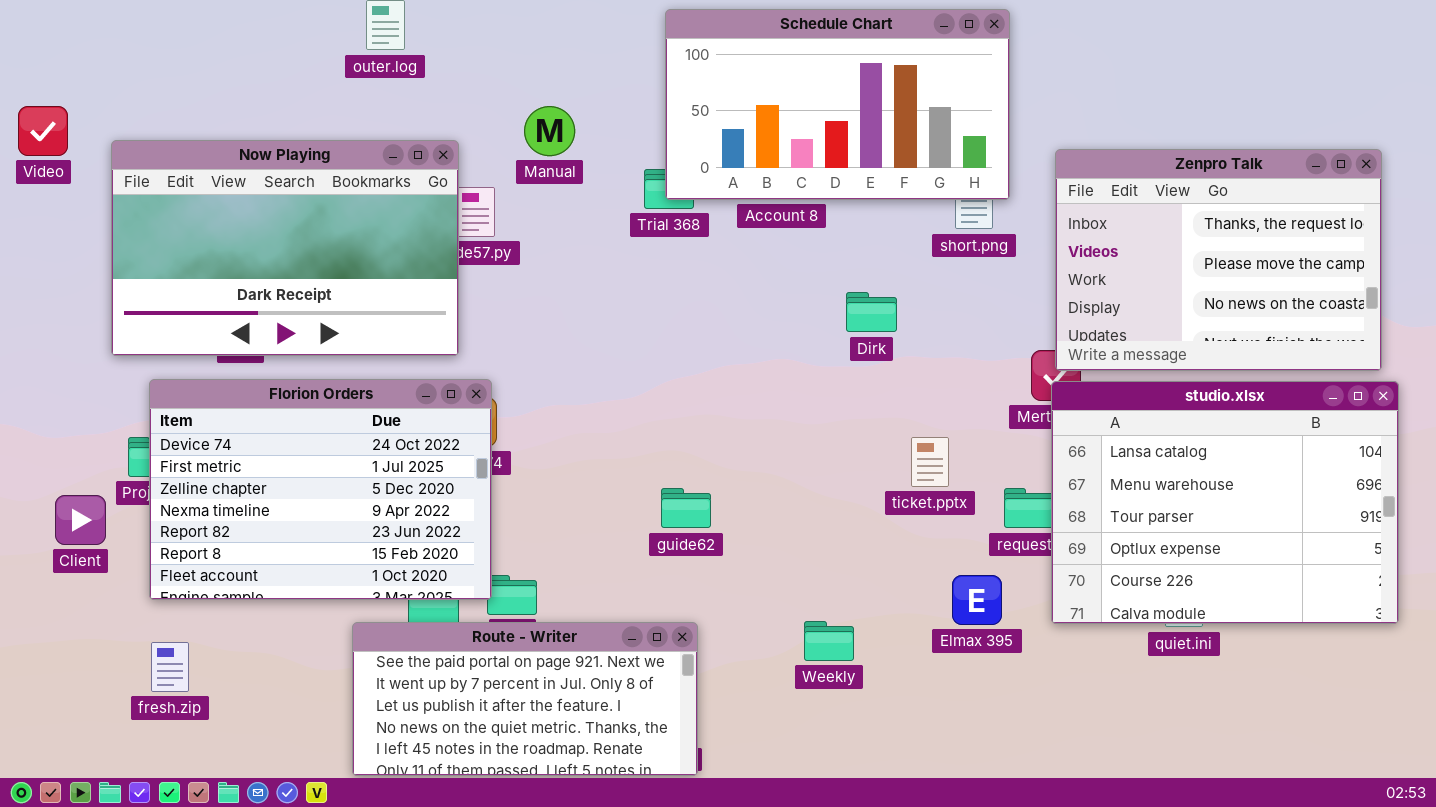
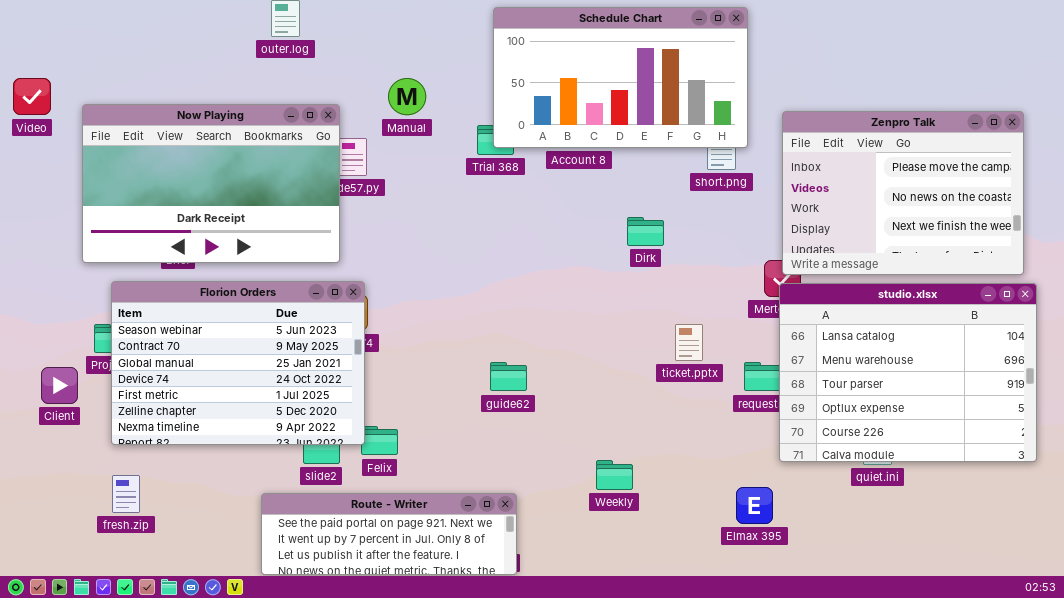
Zenpro Talk: [1055,149,1382,371] -> [782,111,1024,275], scrolled down 1 row
Florion Orders: [149,379,492,600] -> [111,281,365,445], scrolled up 3 rows
Elmax 395: [952,575,1002,625] -> [736,487,773,524], moved
Route - Writer: [352,622,698,776] -> [261,493,517,575], resized

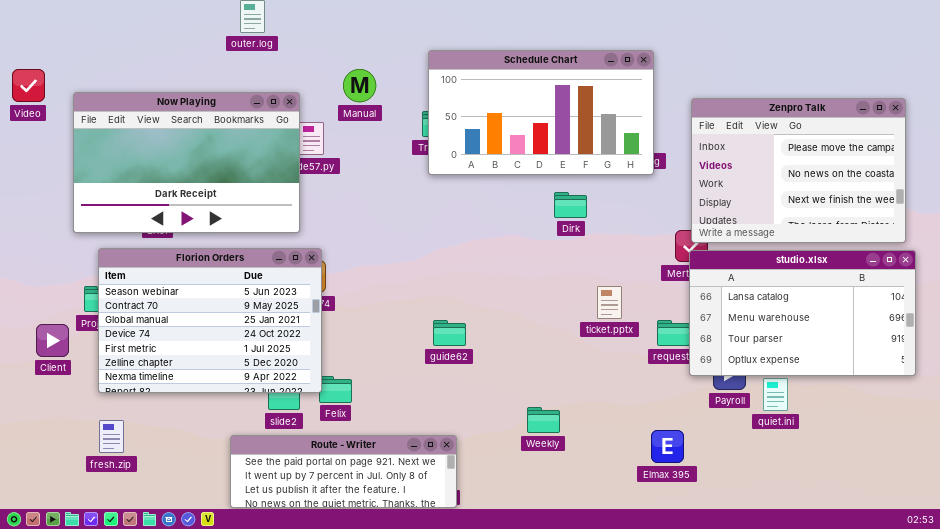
Schedule Chart: [493,7,748,148] -> [428,50,654,175], moved
studio.xlsx: [779,283,1037,462] -> [689,250,916,376], resized

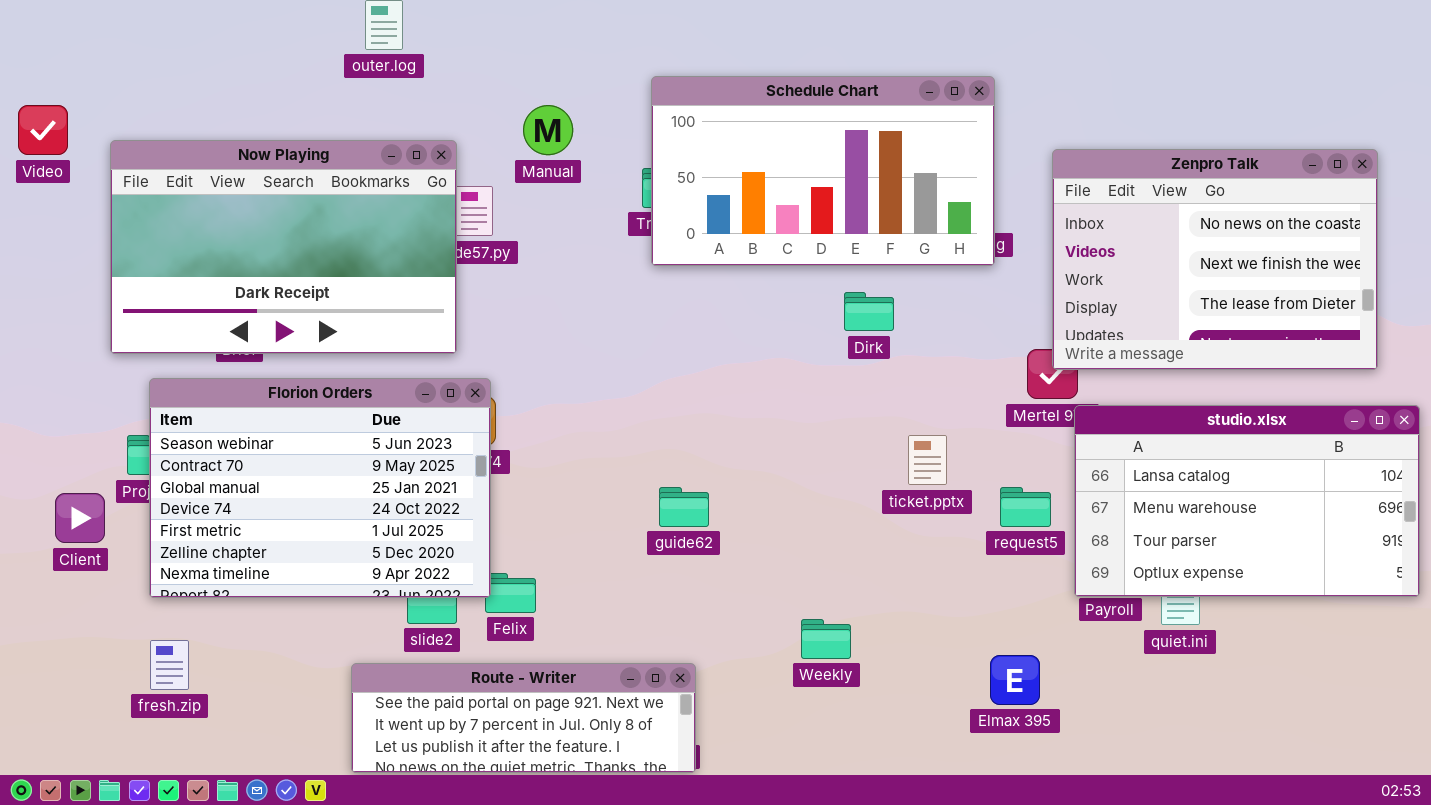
Zenpro Talk: [691,98,906,243] -> [1052,149,1378,370], scrolled down 1 row
studio.xlsx: [689,250,916,376] -> [1074,405,1420,597], moved

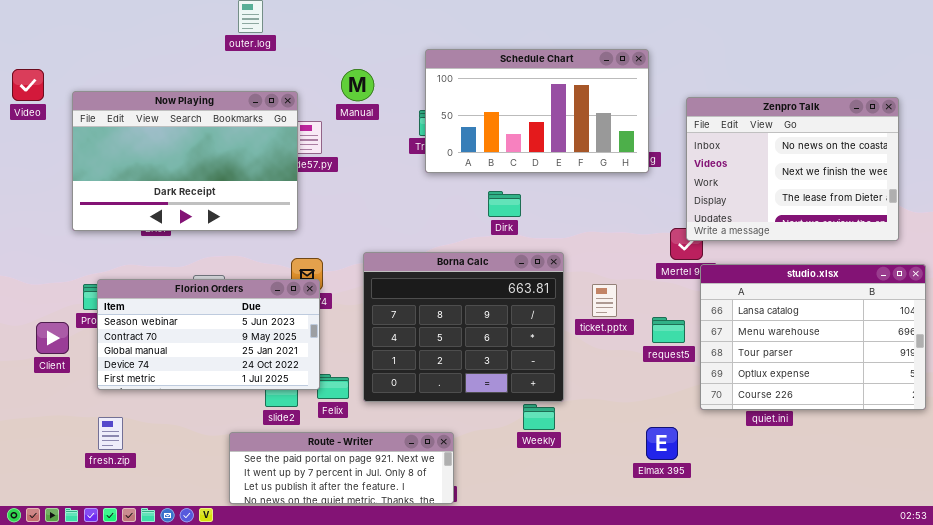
Dirk: [844,292,894,331] -> [488,191,521,217], moved
Florion Orders: [149,378,491,598] -> [97,279,320,390], resized
Borna Calc: none -> [363,252,564,402], opened
studio.xlsx: [1074,405,1420,597] -> [700,264,926,410], resized

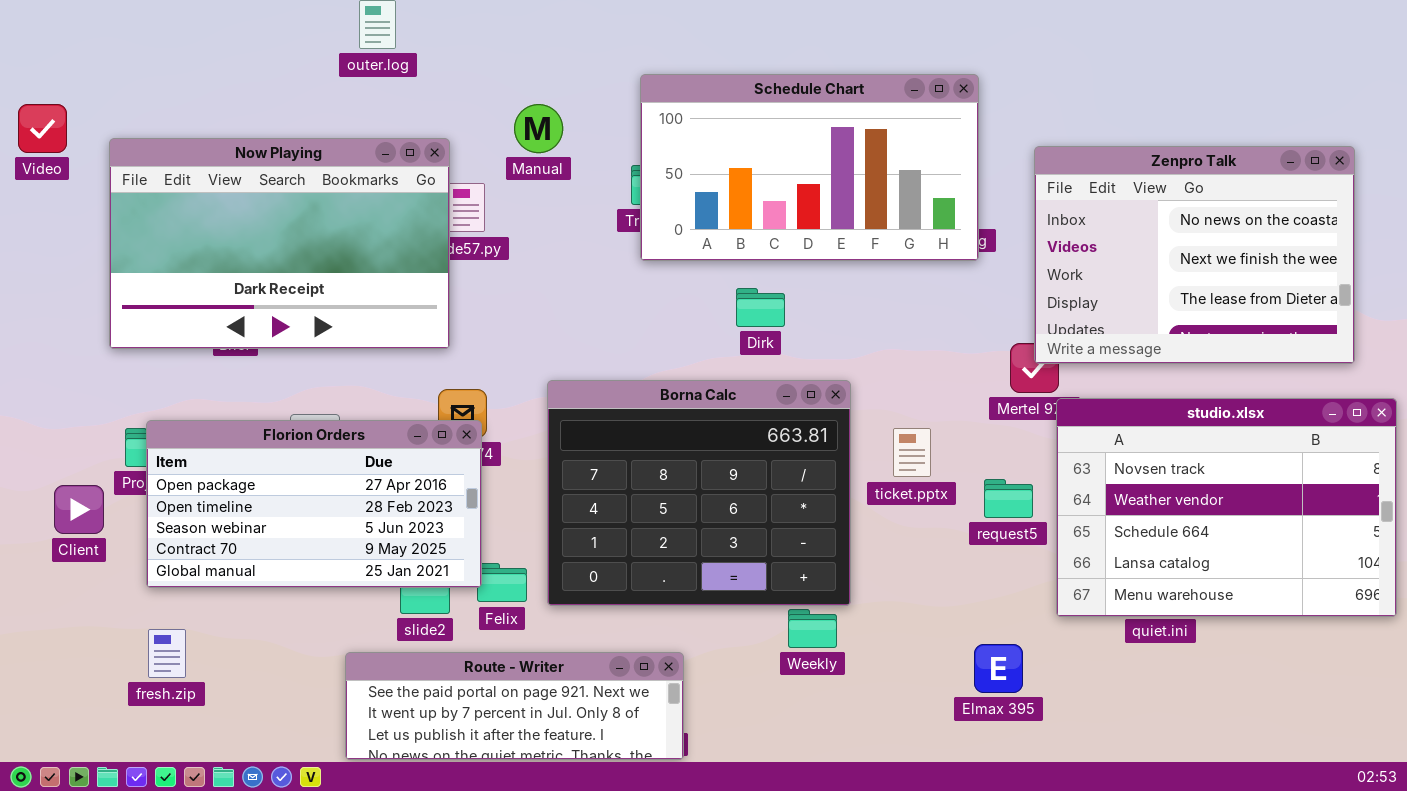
studio.xlsx: [700,264,926,410] -> [1056,398,1397,617], scrolled up 3 rows
Florion Orders: [97,279,320,390] -> [146,420,482,588], scrolled up 2 rows

